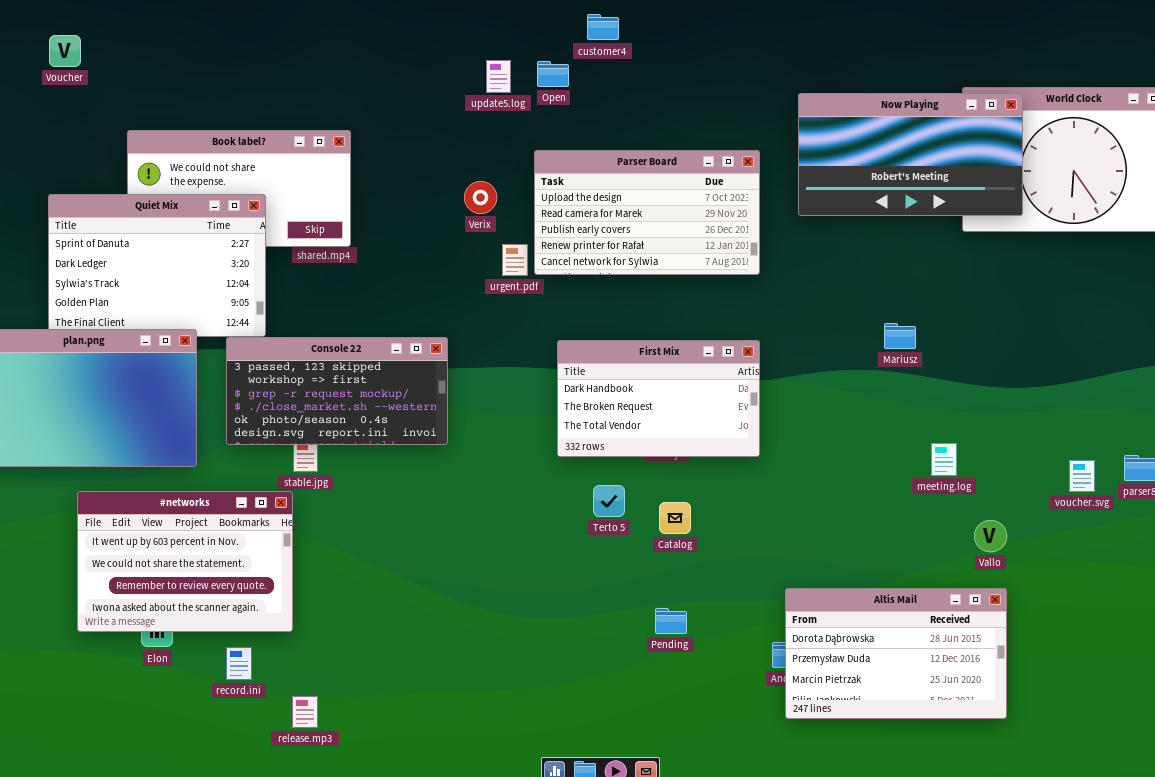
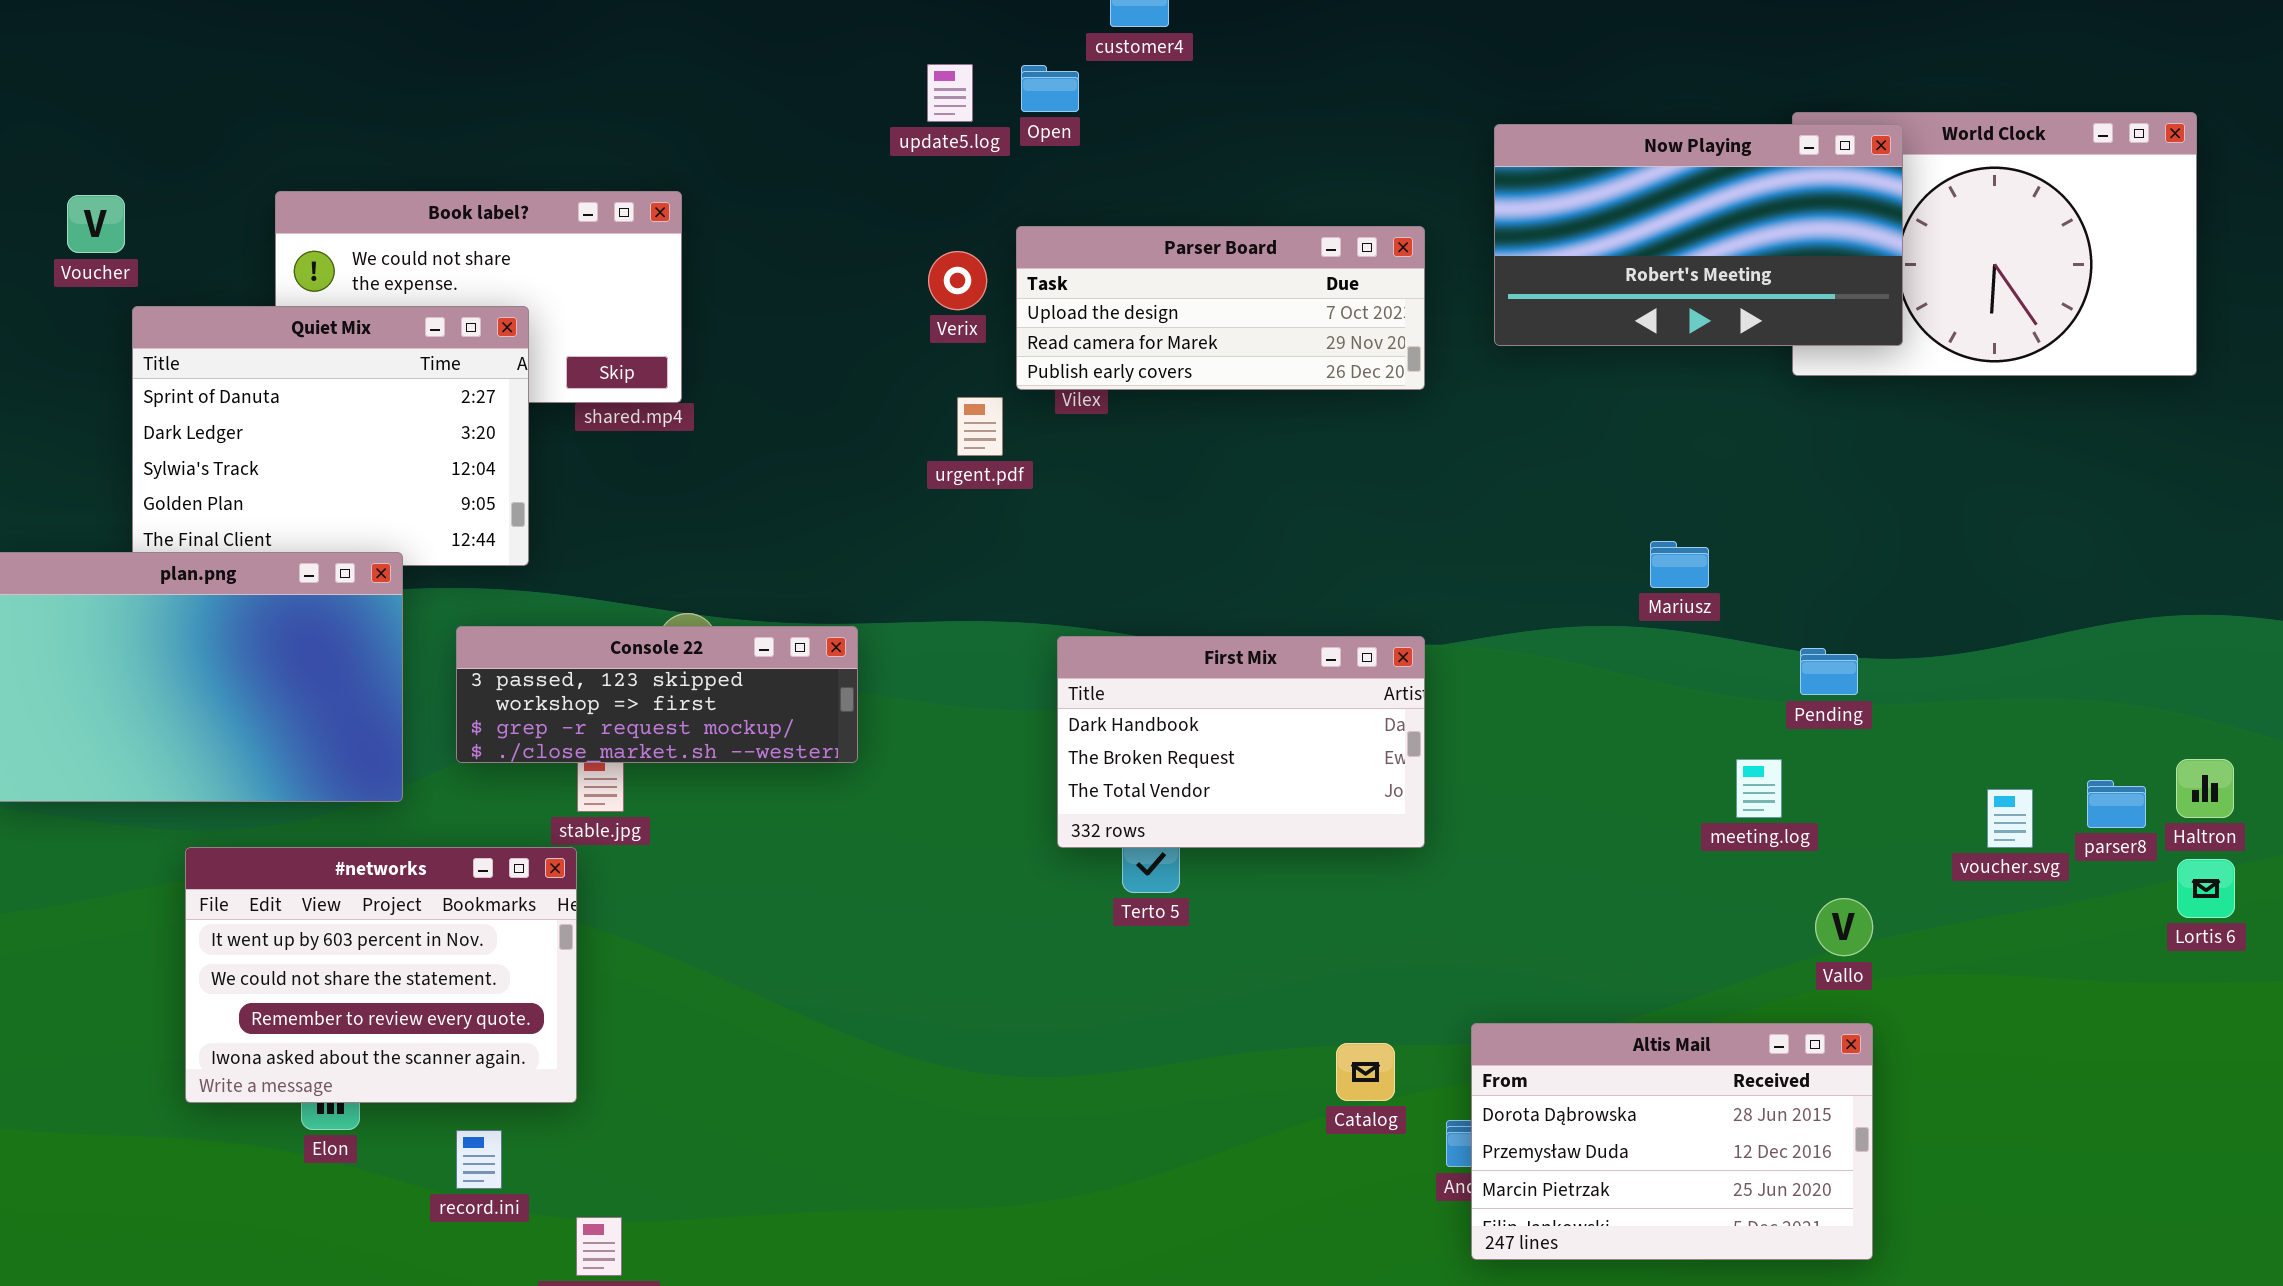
Voucher: [49,35,81,67] -> [67,195,125,253], moved
Parser Board: [534,150,760,275] -> [1016,226,1425,390], resized
Verix: [464,181,497,214] -> [928,251,987,310], moved
Console 22: [226,337,448,445] -> [456,626,858,763], resized
First Mix: [557,340,760,457] -> [1057,636,1425,848], moved
Catalog: [659,502,691,534] -> [1336,1043,1395,1101], moved
Pending: [655,608,687,634] -> [1800,648,1858,695], moved

